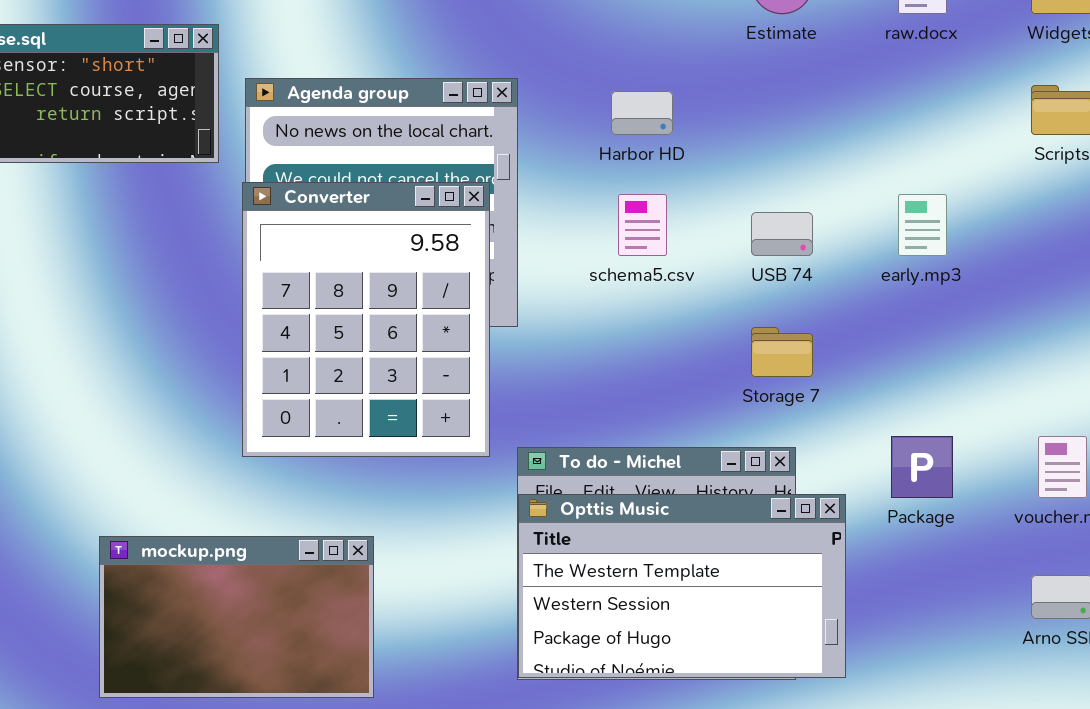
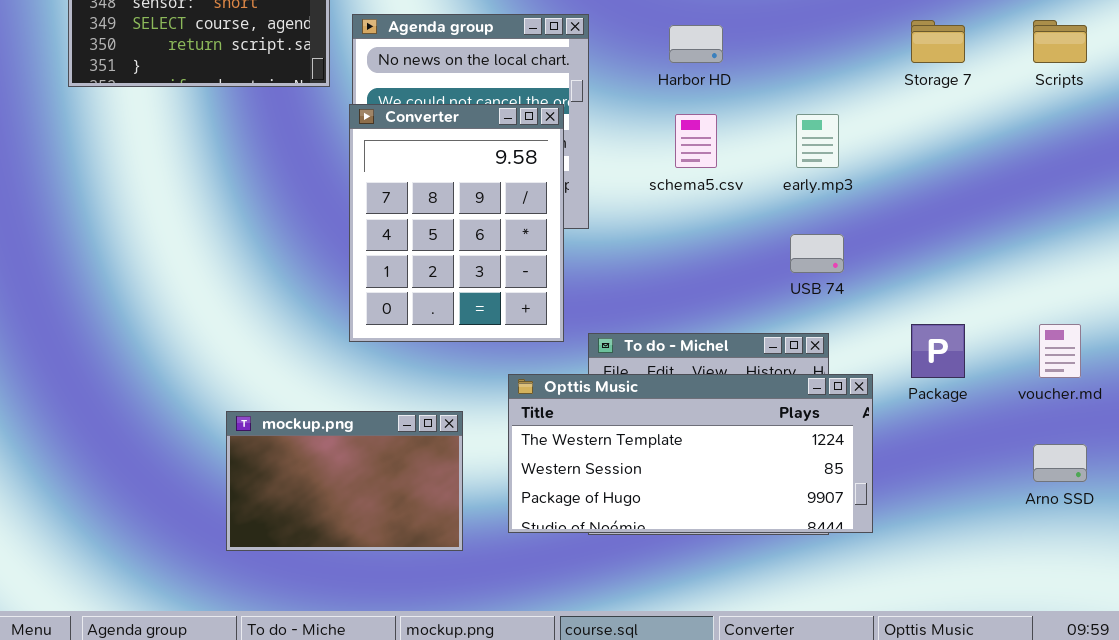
early.mp3: [898,194,947,256] -> [796,114,839,168], moved
USB 74: [751,212,813,256] -> [790,234,844,273], moved
Storage 7: [751,327,813,377] -> [911,20,965,63], moved
Opttis Music: [518,494,846,678] -> [508,374,873,533], resized

